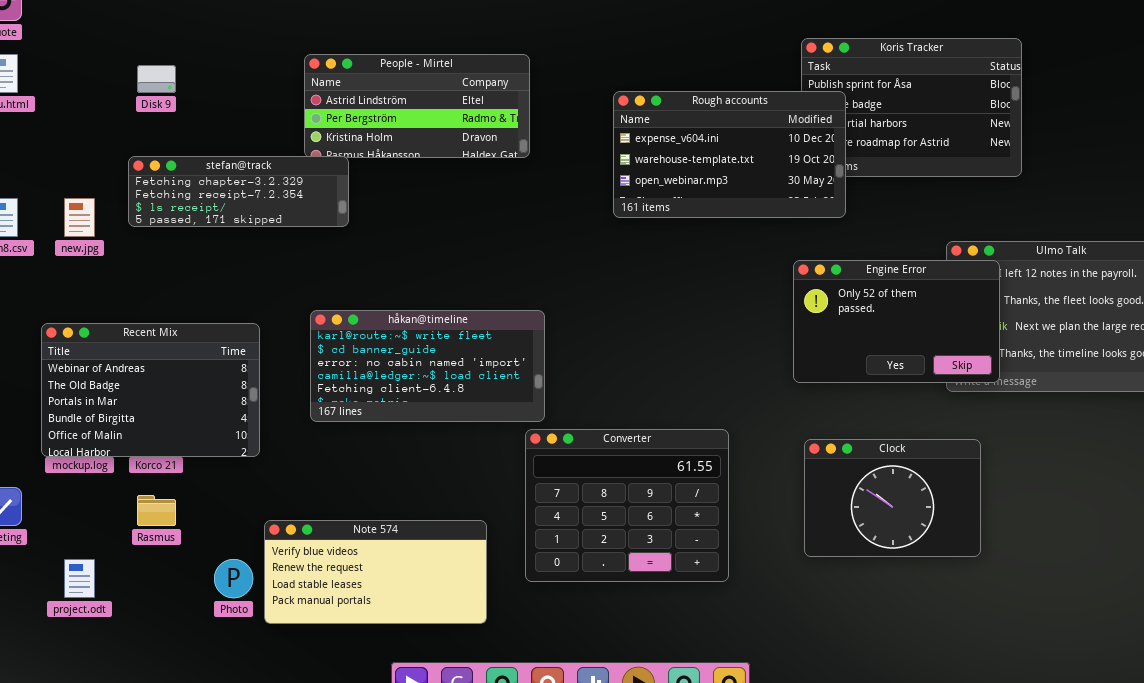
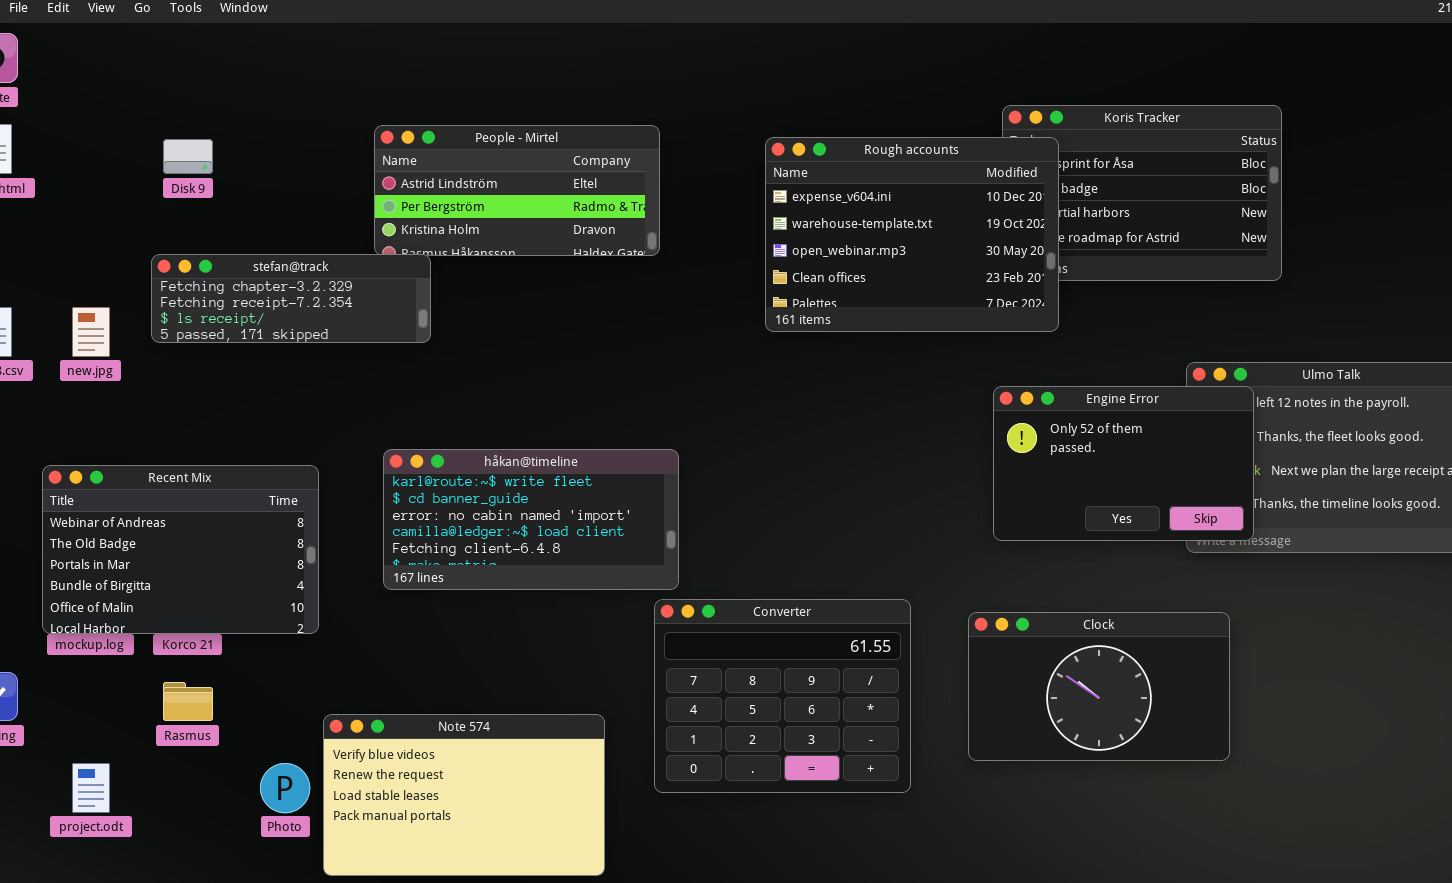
Rough accounts: [613,91,846,218] -> [765,137,1059,332], resized
Clock: [804,439,981,557] -> [968,612,1230,761], resized
Note 574: [264,520,487,624] -> [323,714,605,876], resized

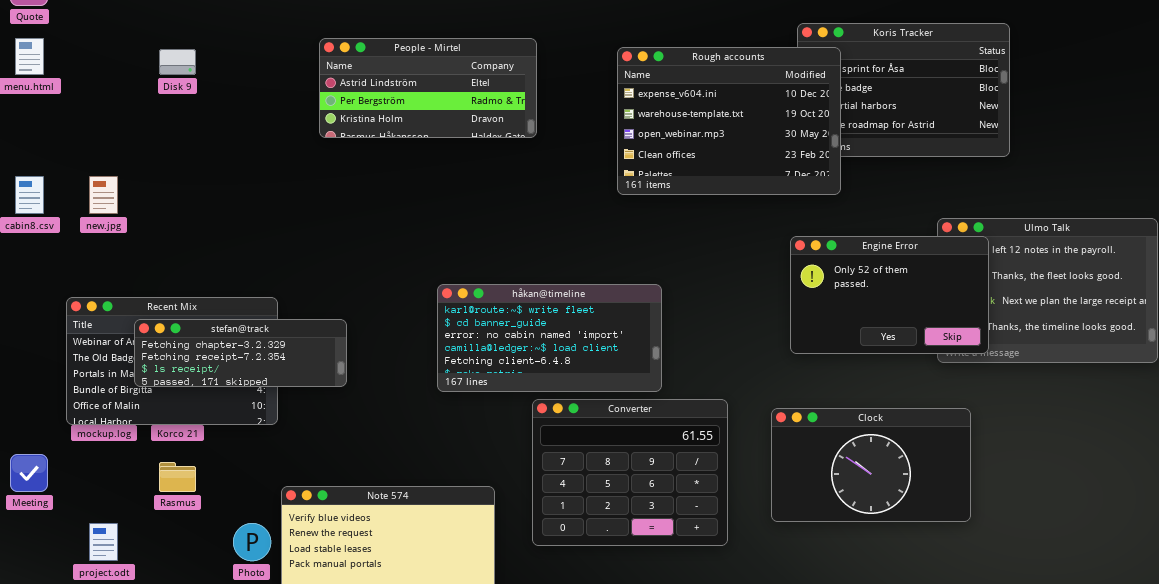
stefan@track: [151,254,431,343] -> [134,319,347,387], moved
håkan@timeline: [383,449,679,590] -> [437,284,662,392], moved

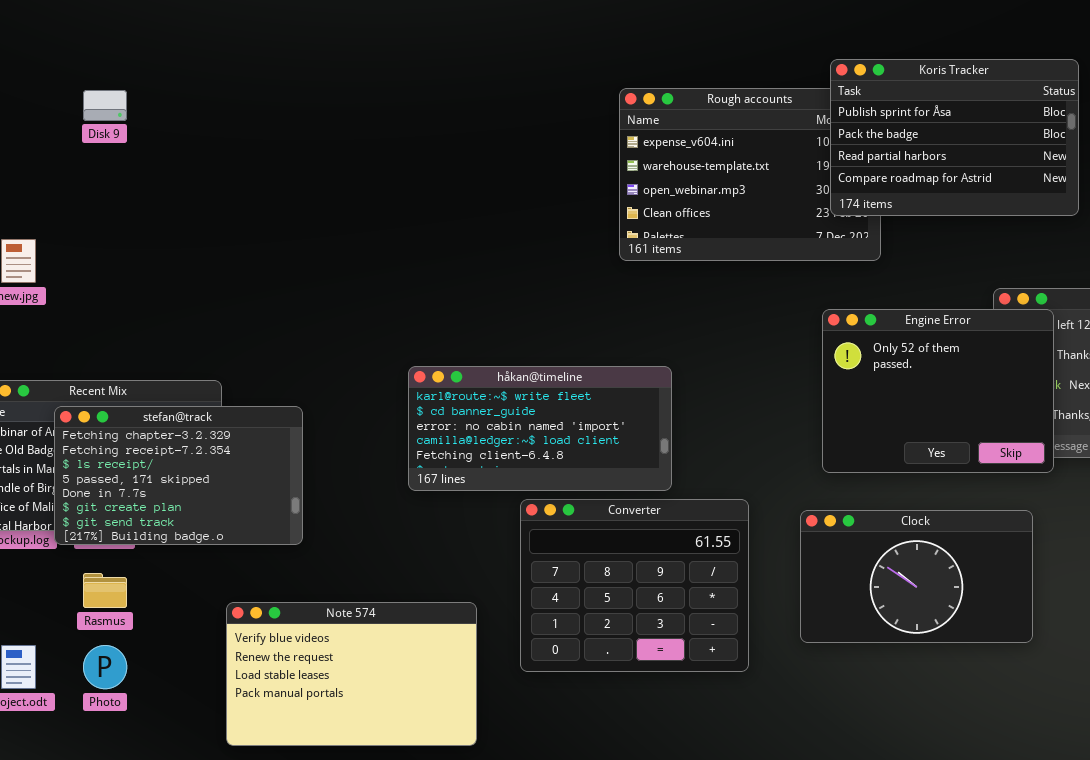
Koris Tracker: [797,23,1010,157] -> [830,59,1079,216], raised
People - Mirtel: [319,38,537,138] -> none, closed
Engine Error: [790,236,989,354] -> [822,309,1054,473], resized
stefan@track: [134,319,347,387] -> [54,406,303,545], resized
Photo: [233,523,271,561] -> [83,645,127,689], moved

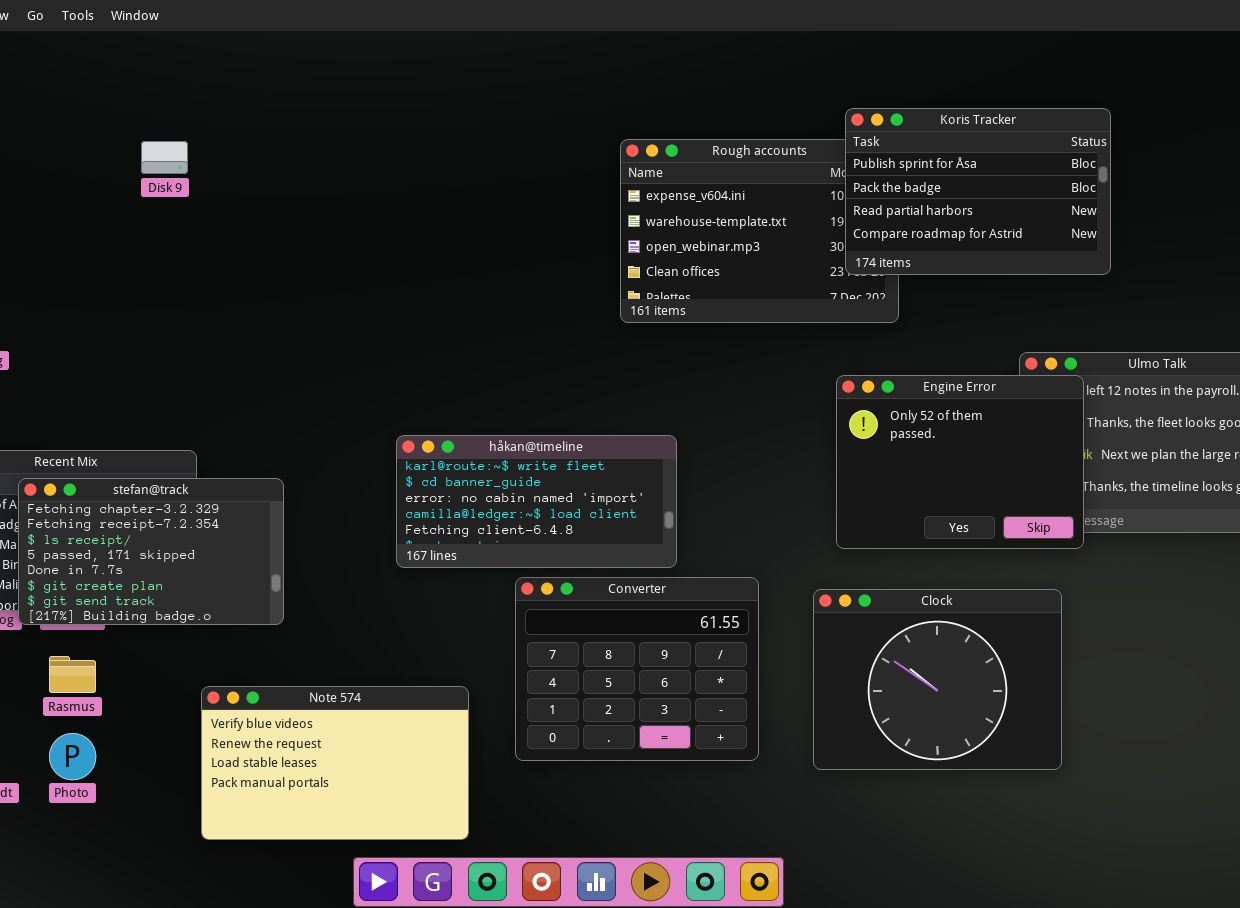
Disk 9: [83,90,127,121] -> [141,141,188,174], moved
Clock: [800,510,1033,643] -> [813,589,1062,770], resized

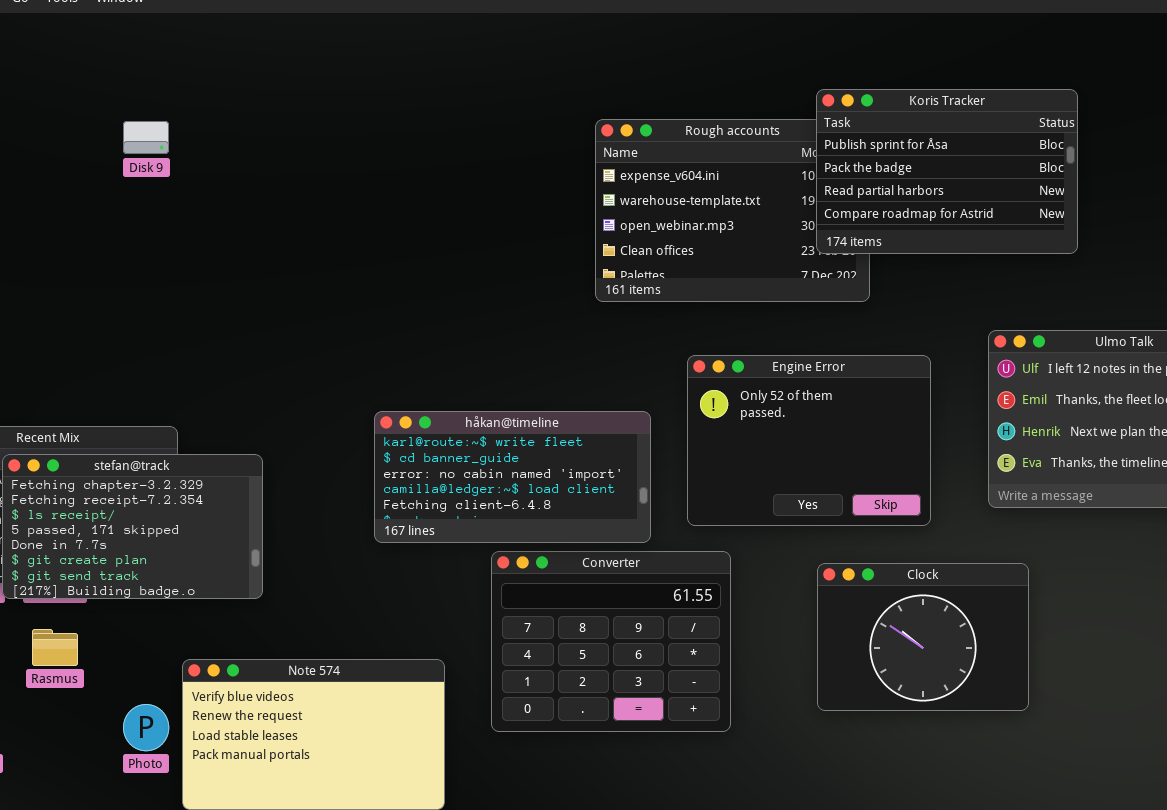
Engine Error: [836,375,1084,549] -> [687,355,931,526], moved
Clock: [813,589,1062,770] -> [817,563,1029,711], resized
Photo: [49,733,96,780] -> [123,704,169,751], moved

